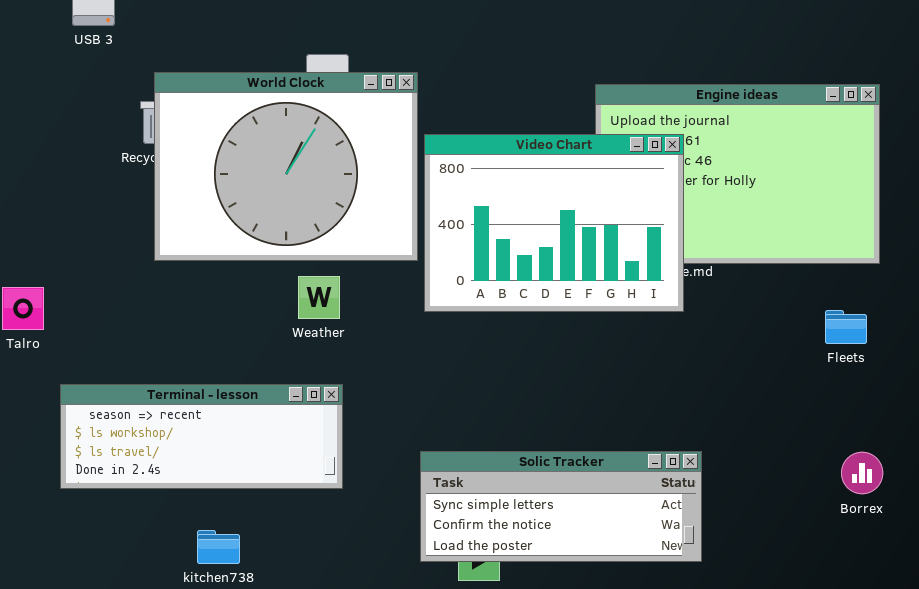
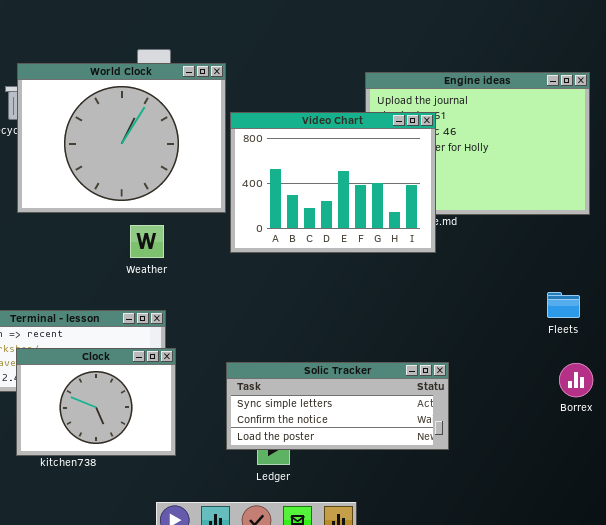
Fleets: [825,310,867,344] -> [547,292,580,318], moved
Clock: none -> [16,348,176,456], opened

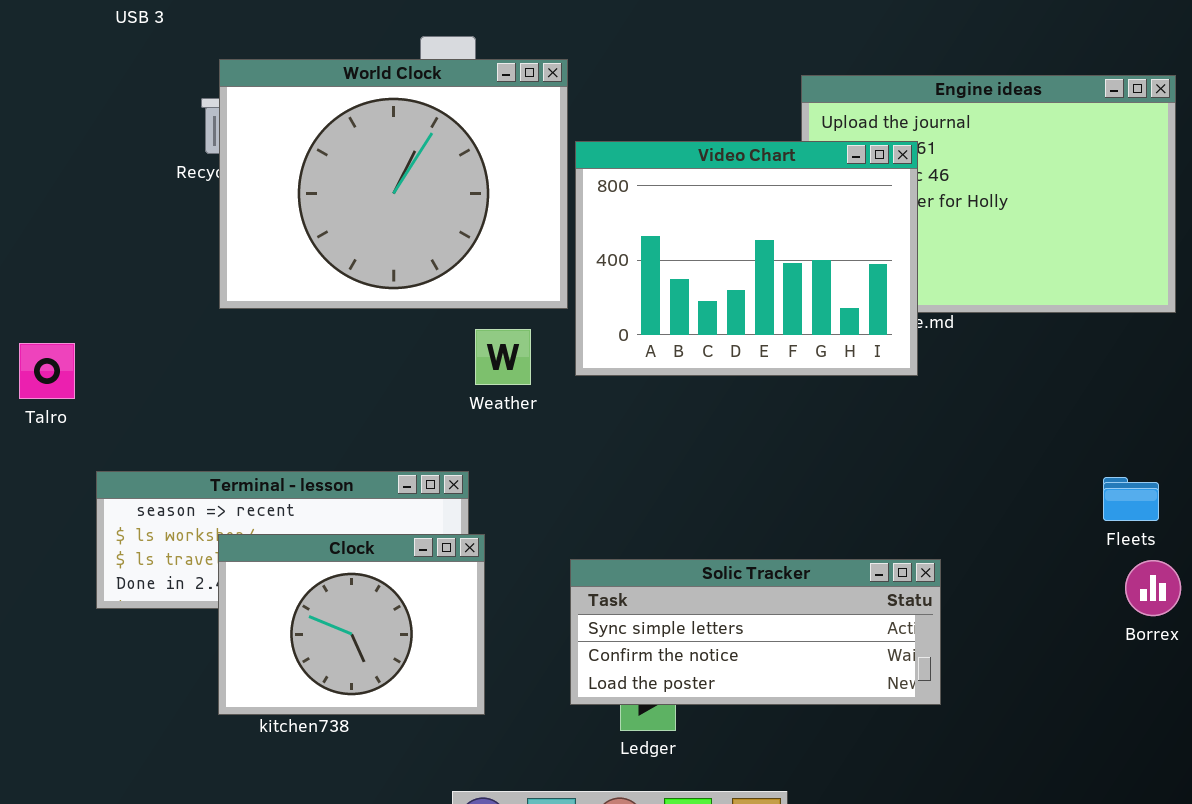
Weather: [130,225,164,258] -> [475,329,531,385], moved
Fleets: [547,292,580,318] -> [1103,477,1159,521], moved

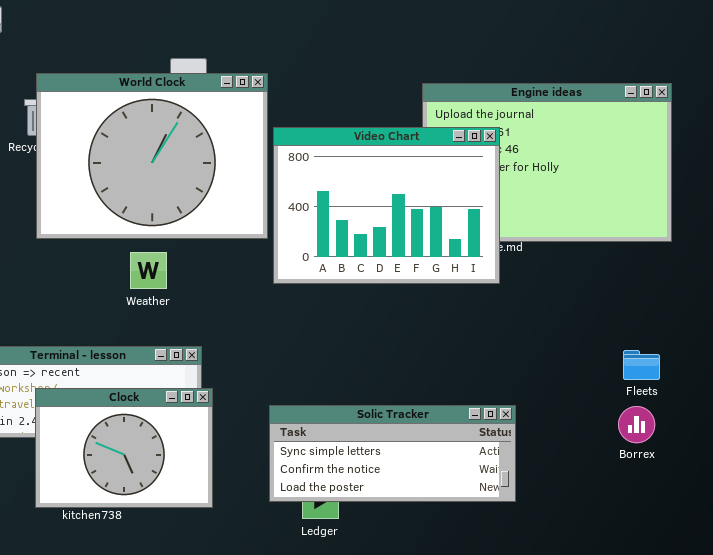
Weather: [475,329,531,385] -> [130,252,167,289], moved
Borrex: [1125,560,1181,616] -> [618,406,655,443], moved

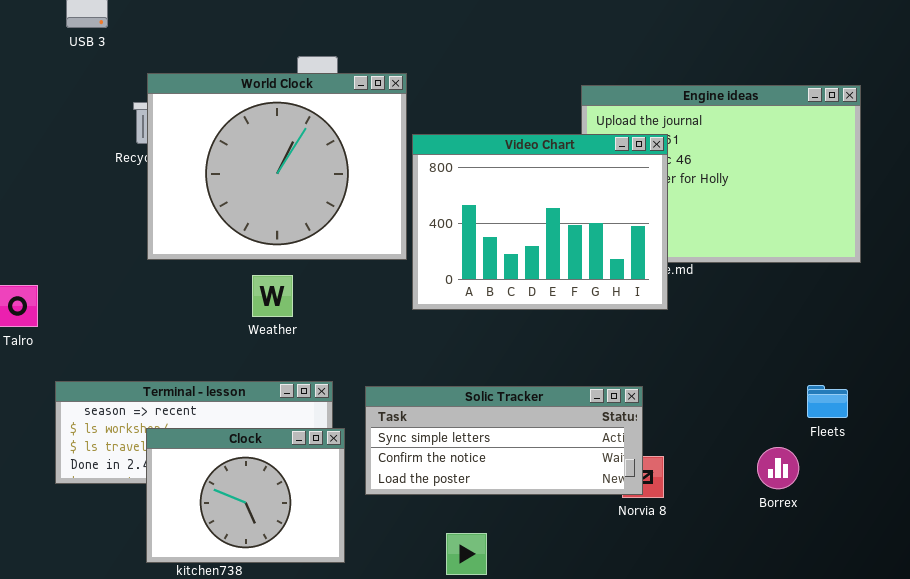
Solic Tracker: [269,405,516,502] -> [365,386,643,495], moved
Borrex: [618,406,655,443] -> [757,447,799,489], moved

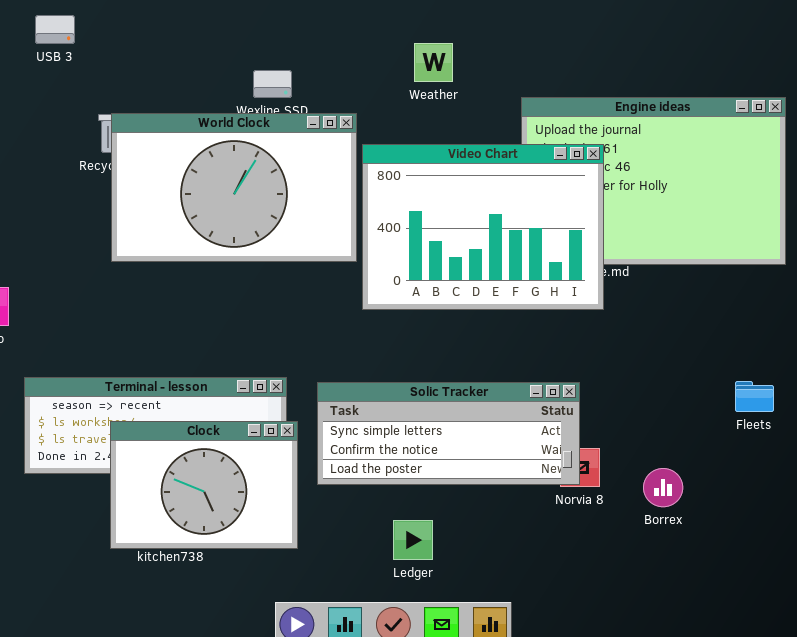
World Clock: [147,73,407,260] -> [111,113,357,262], resized
Weather: [252,275,293,317] -> [414,43,453,82], moved
Borrex: [757,447,799,489] -> [643,468,683,507], moved

